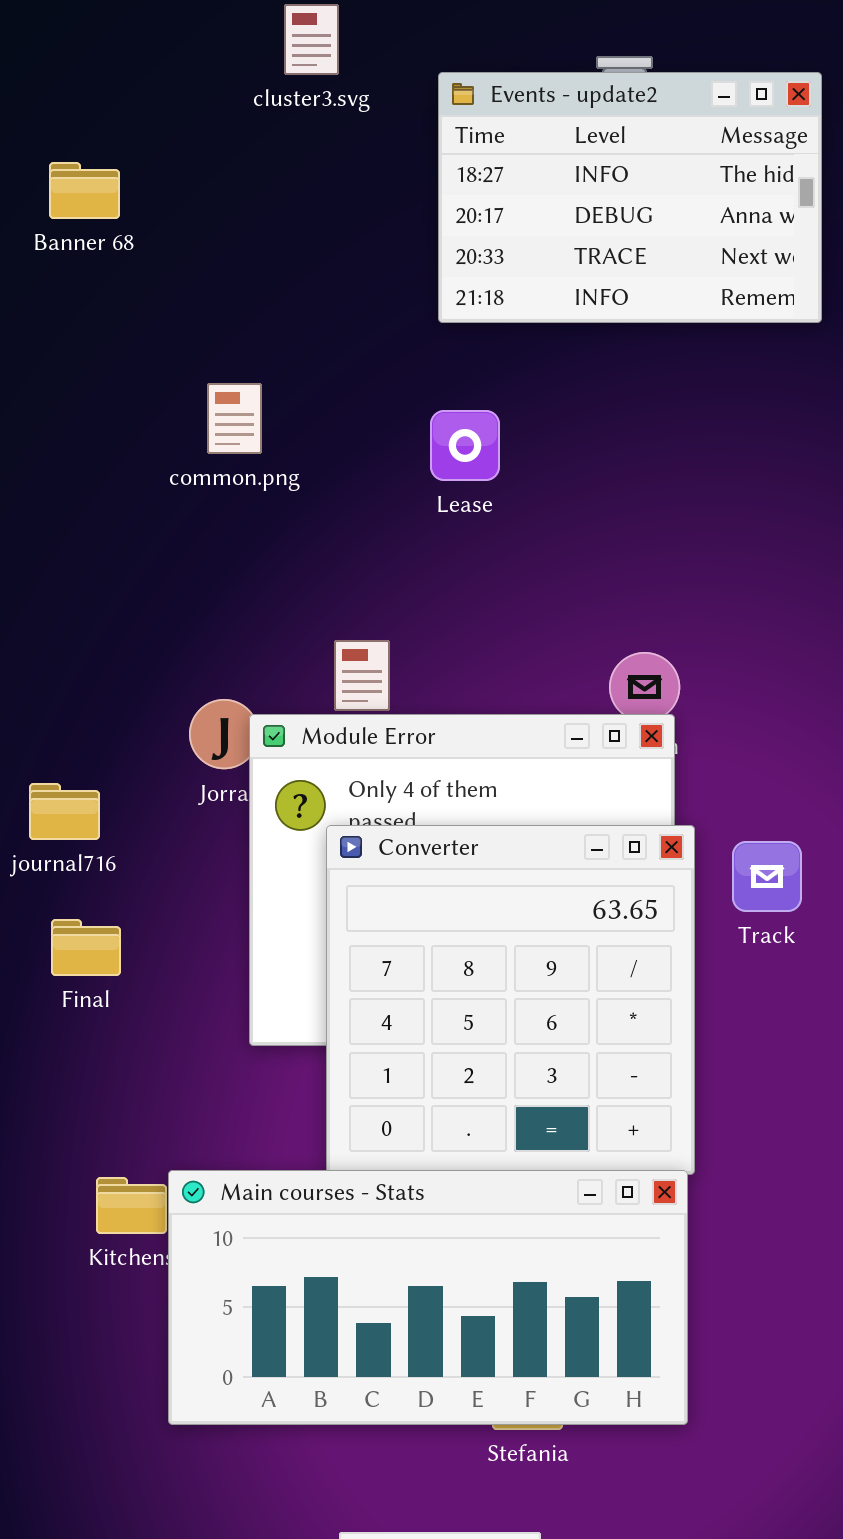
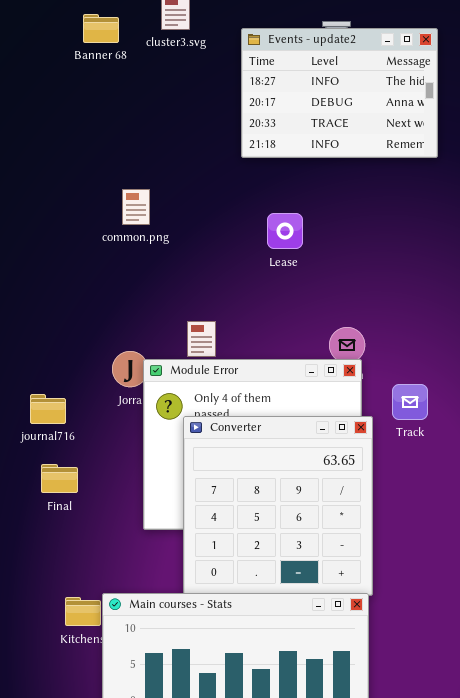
Banner 68: [49,162,120,219] -> [83,14,119,43], moved
Lease: [430,410,500,481] -> [267,213,303,249], moved
Track: [732,841,802,912] -> [392,384,428,420], moved

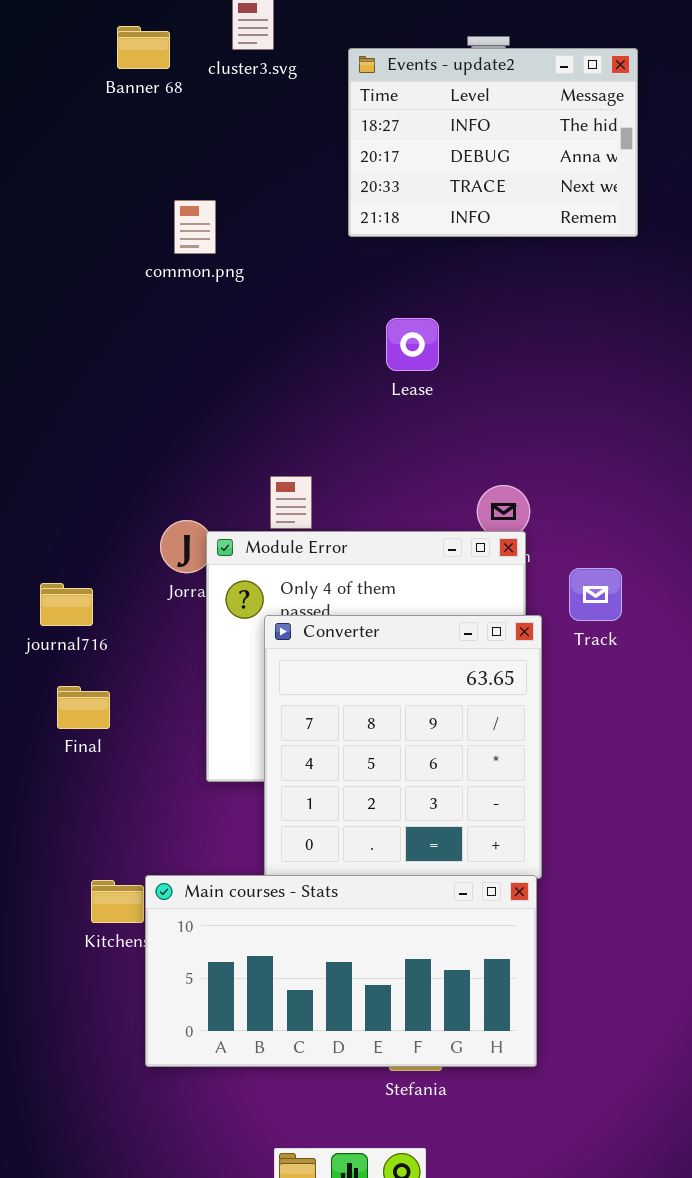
common.png: [122,189,150,225] -> [174,200,216,254], moved

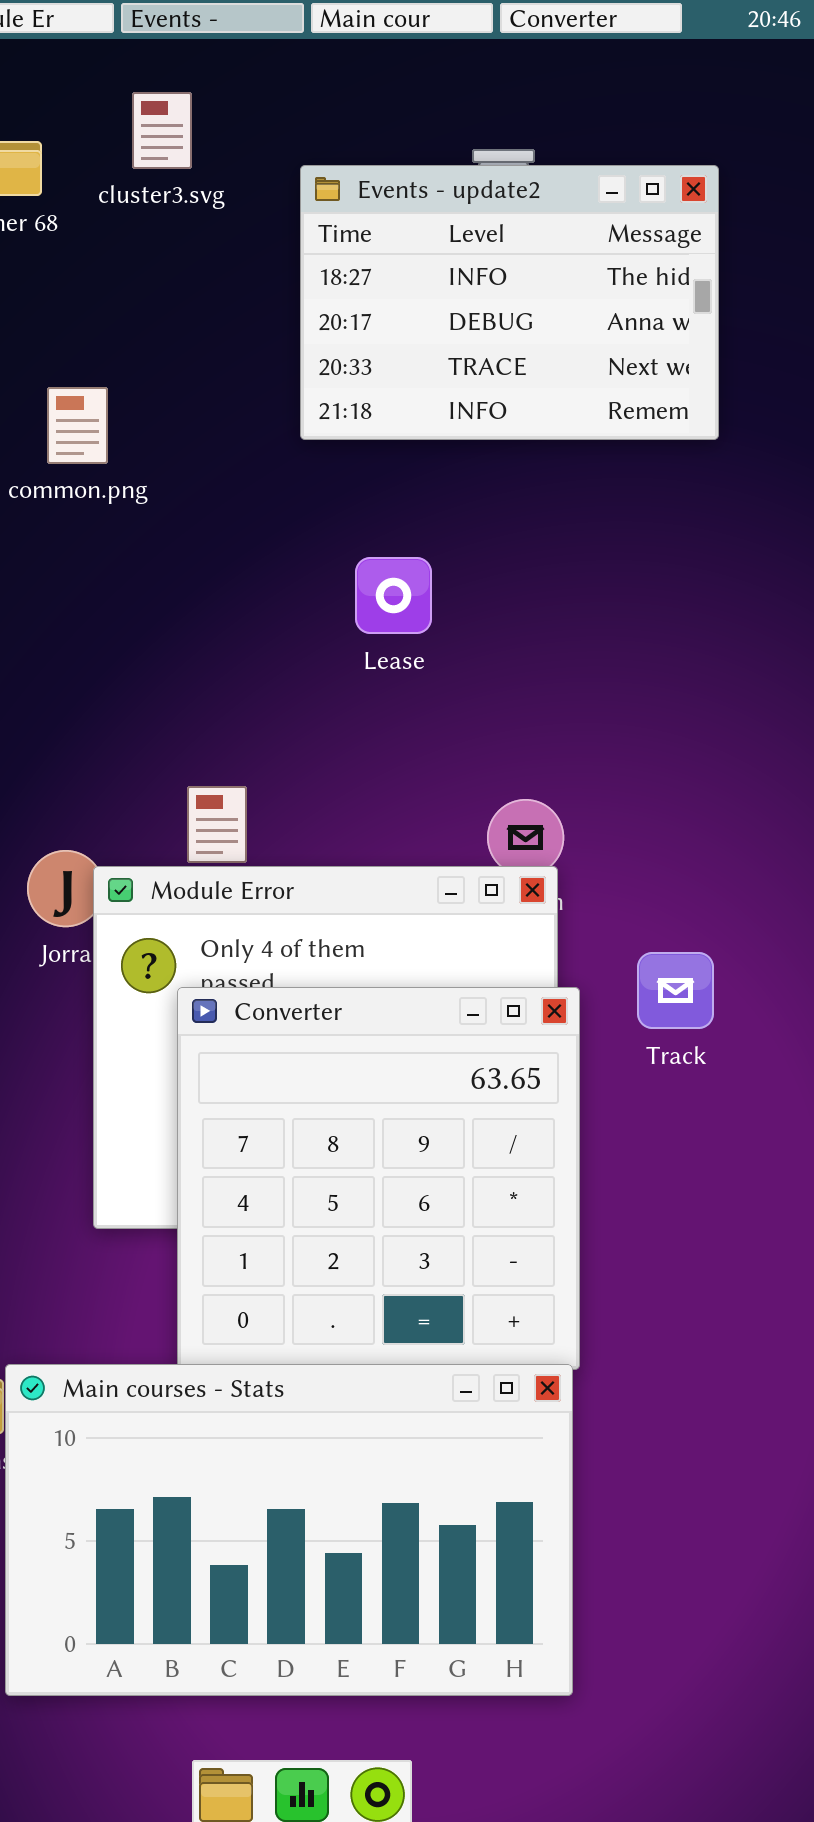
Track: [569,568,622,621] -> [637,952,714,1029], moved
Main courses - Stats: [145,875,537,1067] -> [5,1364,573,1696], resized

